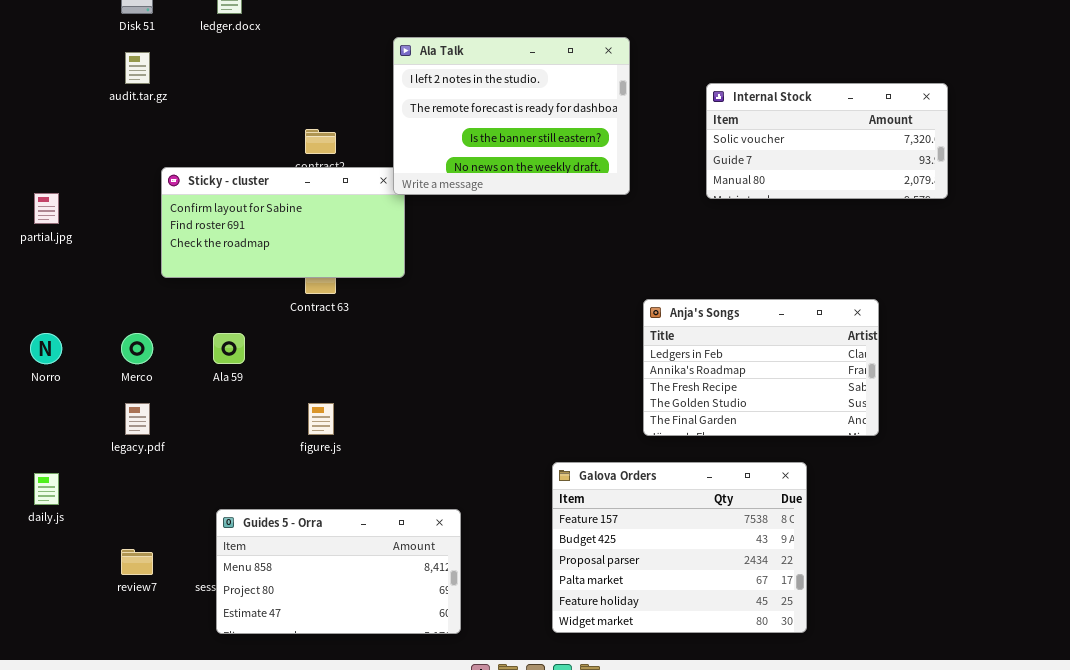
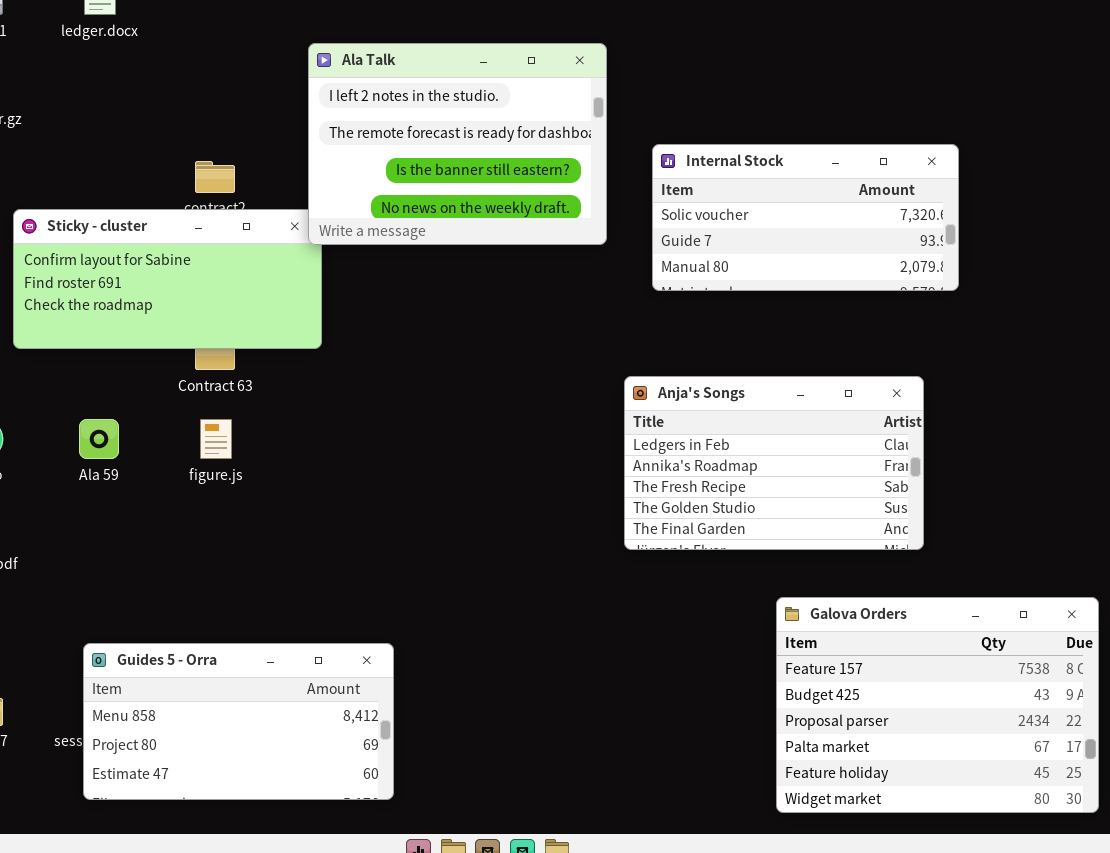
Internal Stock: [706,83,948,199] -> [652,144,959,291], moved
figure.js: [308,403,334,435] -> [200,419,232,459], moved
Galova Orders: [552,462,807,633] -> [776,597,1099,813], moved

